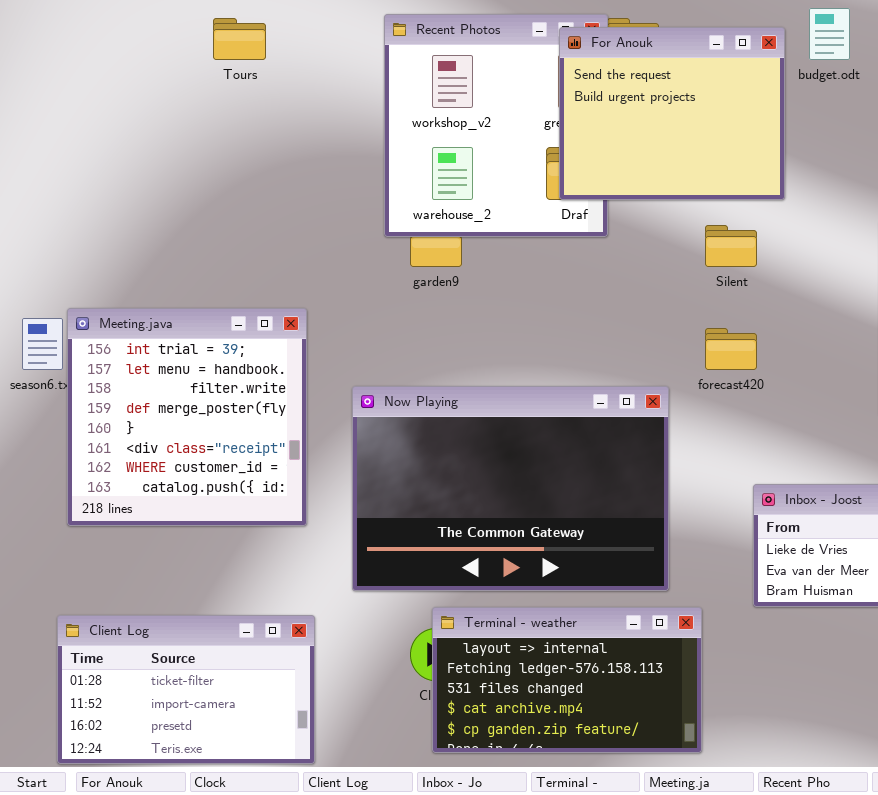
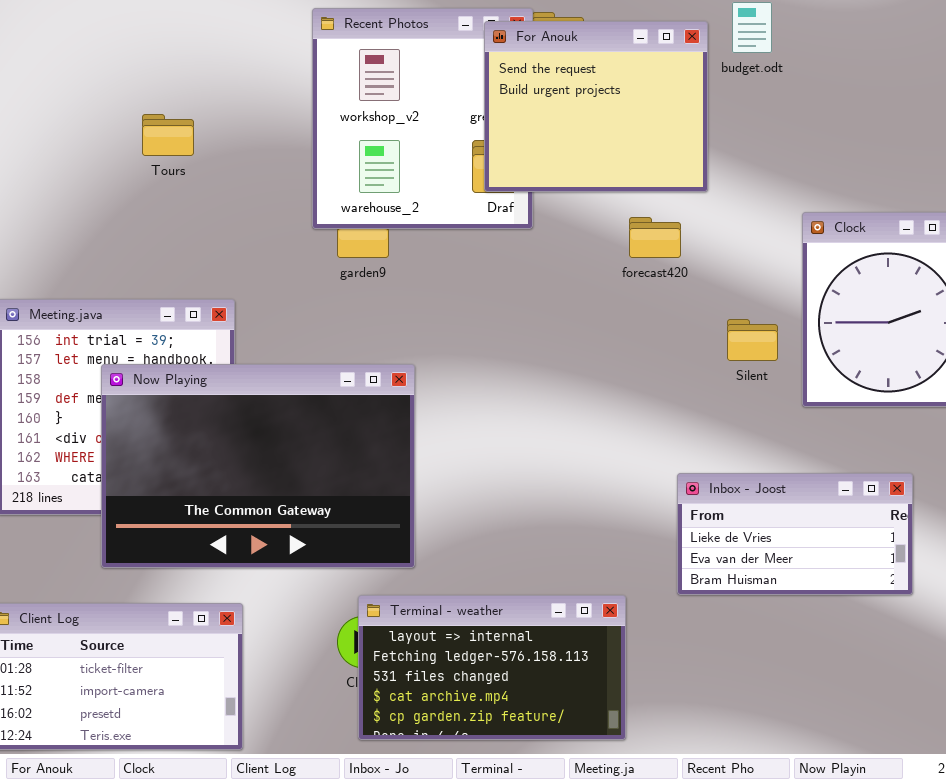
Tours: [213,18,266,60] -> [142,114,194,156], moved
Silent: [705,225,757,267] -> [727,319,778,361], moved
forecast420: [705,328,757,370] -> [629,217,681,258], moved
Now Playing: [352,386,669,591] -> [101,364,415,568], moved

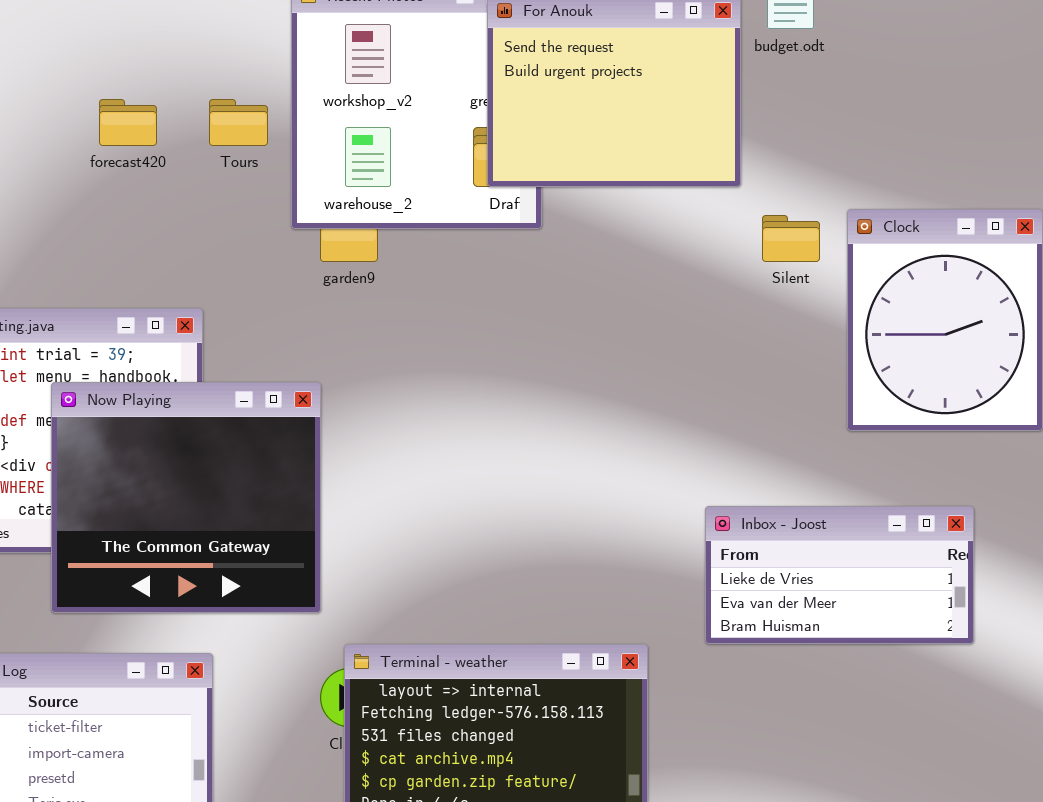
Tours: [142,114,194,156] -> [209,99,268,146], moved
forecast420: [629,217,681,258] -> [99,99,157,146], moved
Silent: [727,319,778,361] -> [762,215,820,262], moved
Now Playing: [101,364,415,568] -> [51,382,321,613], resized

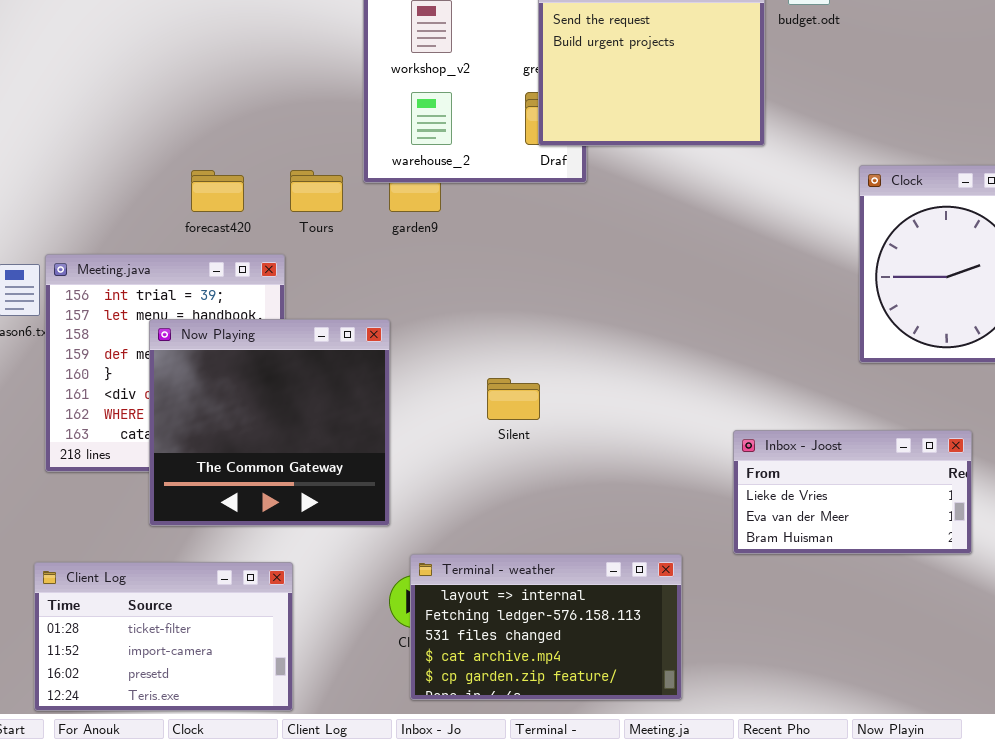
forecast420: [99,99,157,146] -> [191,170,244,212], moved
Tours: [209,99,268,146] -> [290,170,343,212], moved
Silent: [762,215,820,262] -> [487,378,540,420], moved

